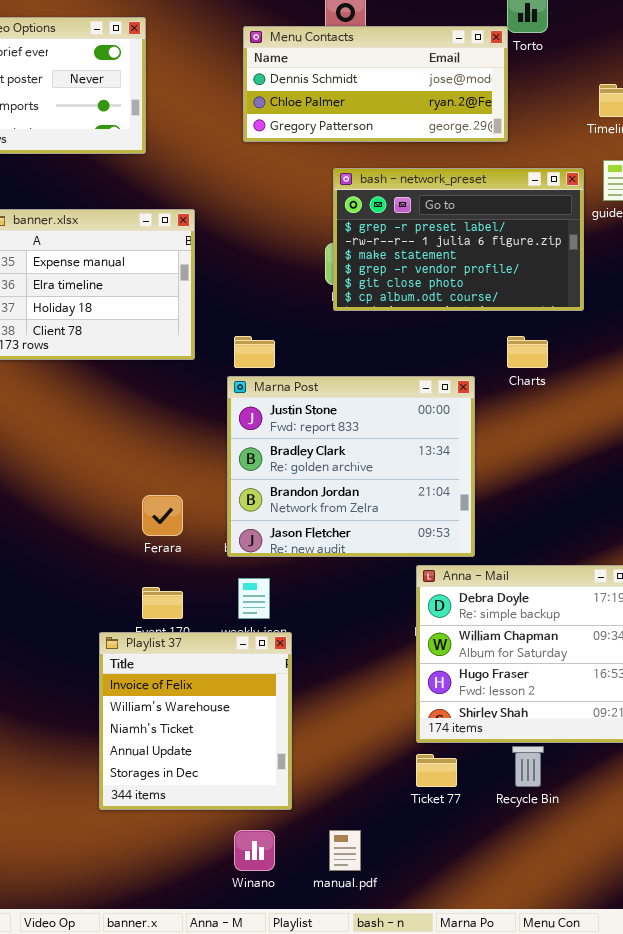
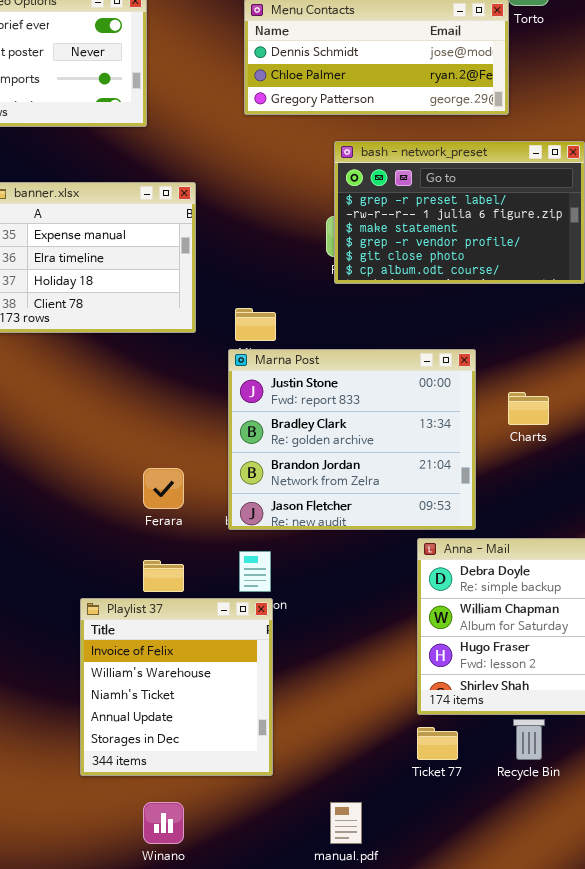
Charts: [507,336,548,368] -> [508,392,549,425], moved
Playlist 37: [99,632,292,810] -> [80,598,273,776], moved
Winano: [234,830,275,871] -> [143,802,184,844], moved

